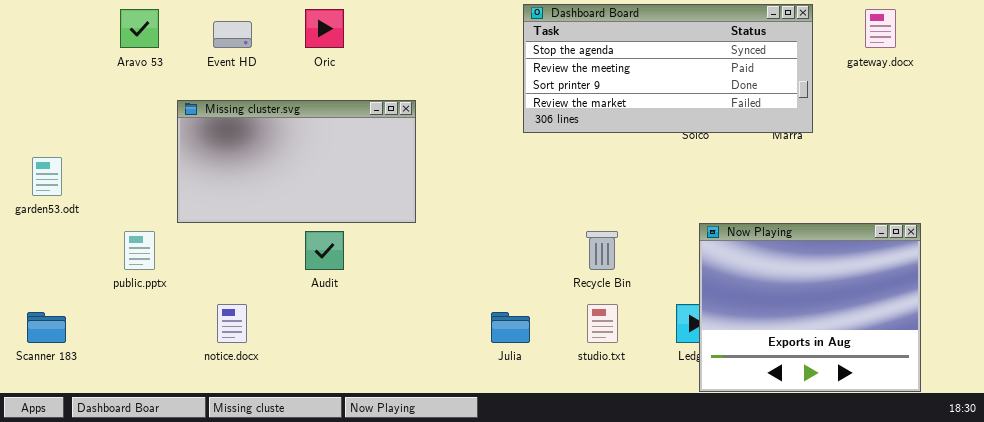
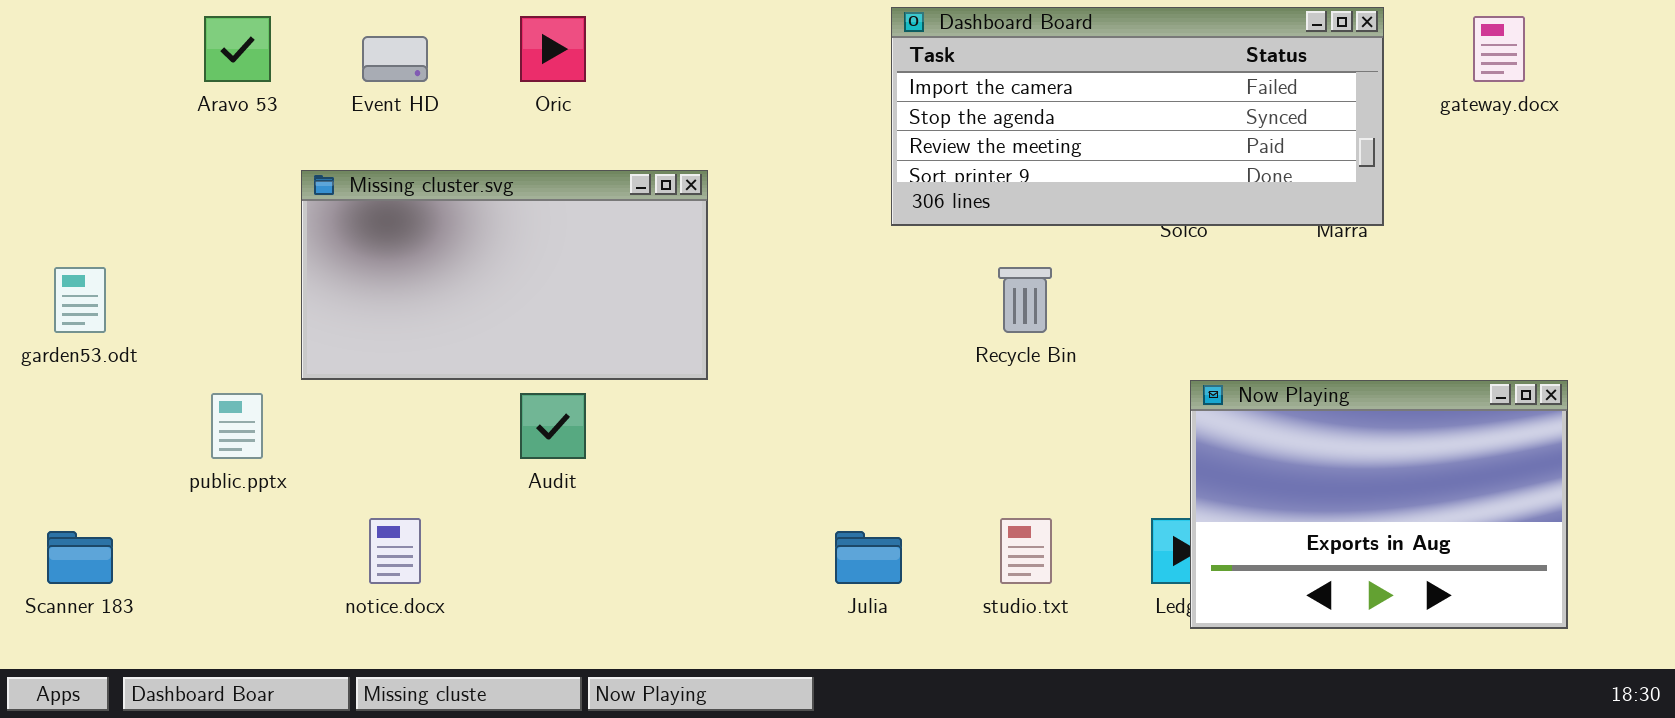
Dashboard Board: [523,4,813,133] -> [891,7,1384,226], scrolled up 1 row
Now Playing: [699,223,921,392] -> [1190,380,1568,629], resized
Recycle Bin: [586,231,618,270] -> [998,267,1052,333], moved

